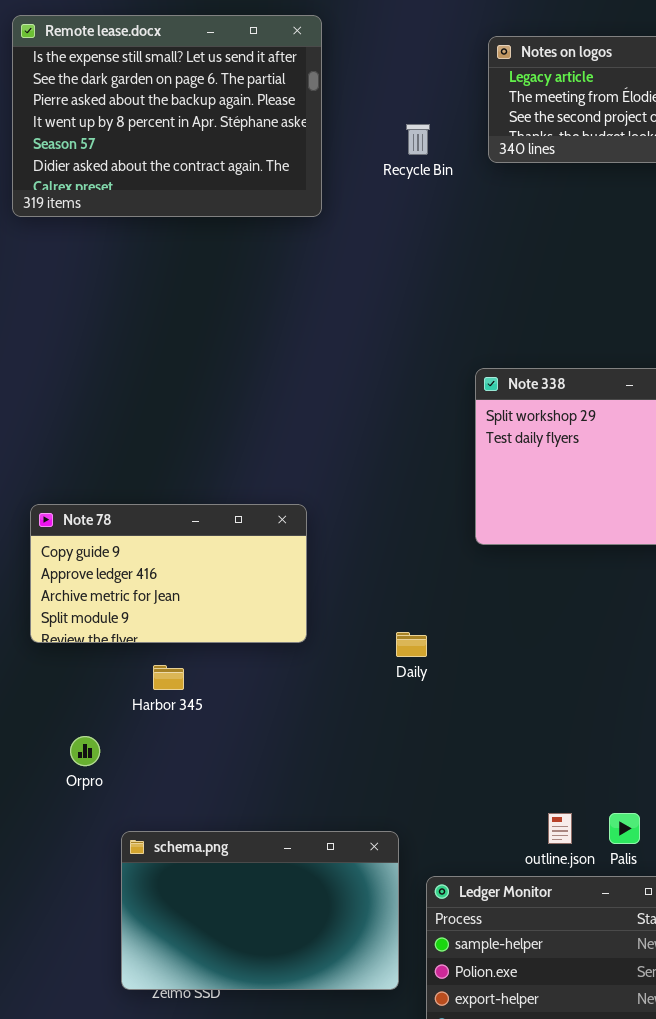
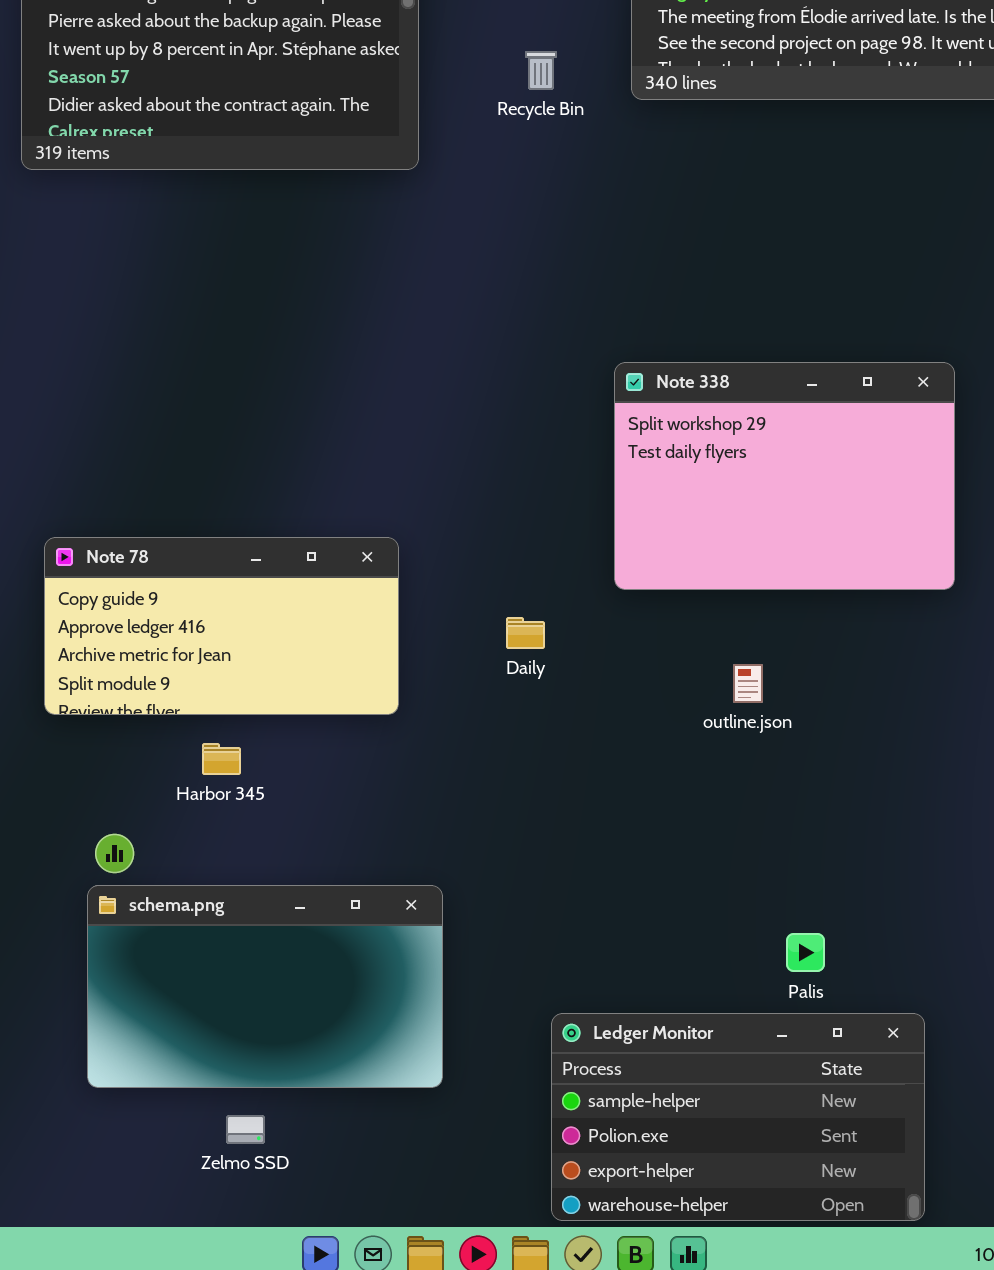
Daily: [396,632,427,657] -> [506,617,545,649], moved
outline.json: [548,813,572,844] -> [733,664,763,703], moved
schema.png: [121,831,399,990] -> [87,885,443,1088], moved

